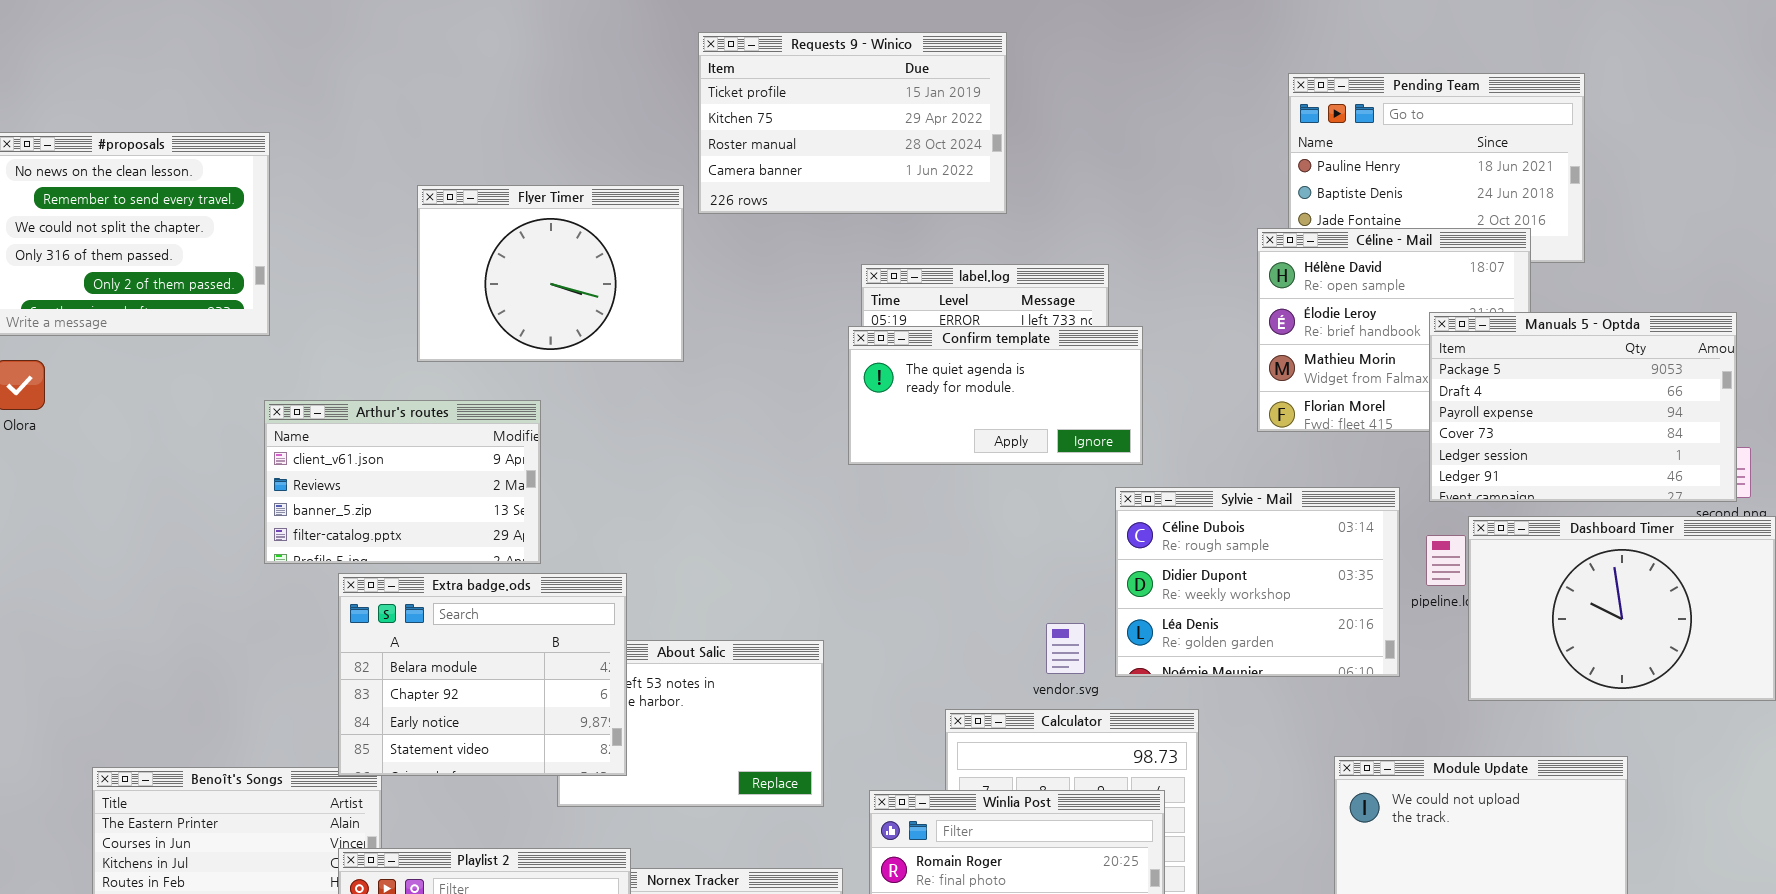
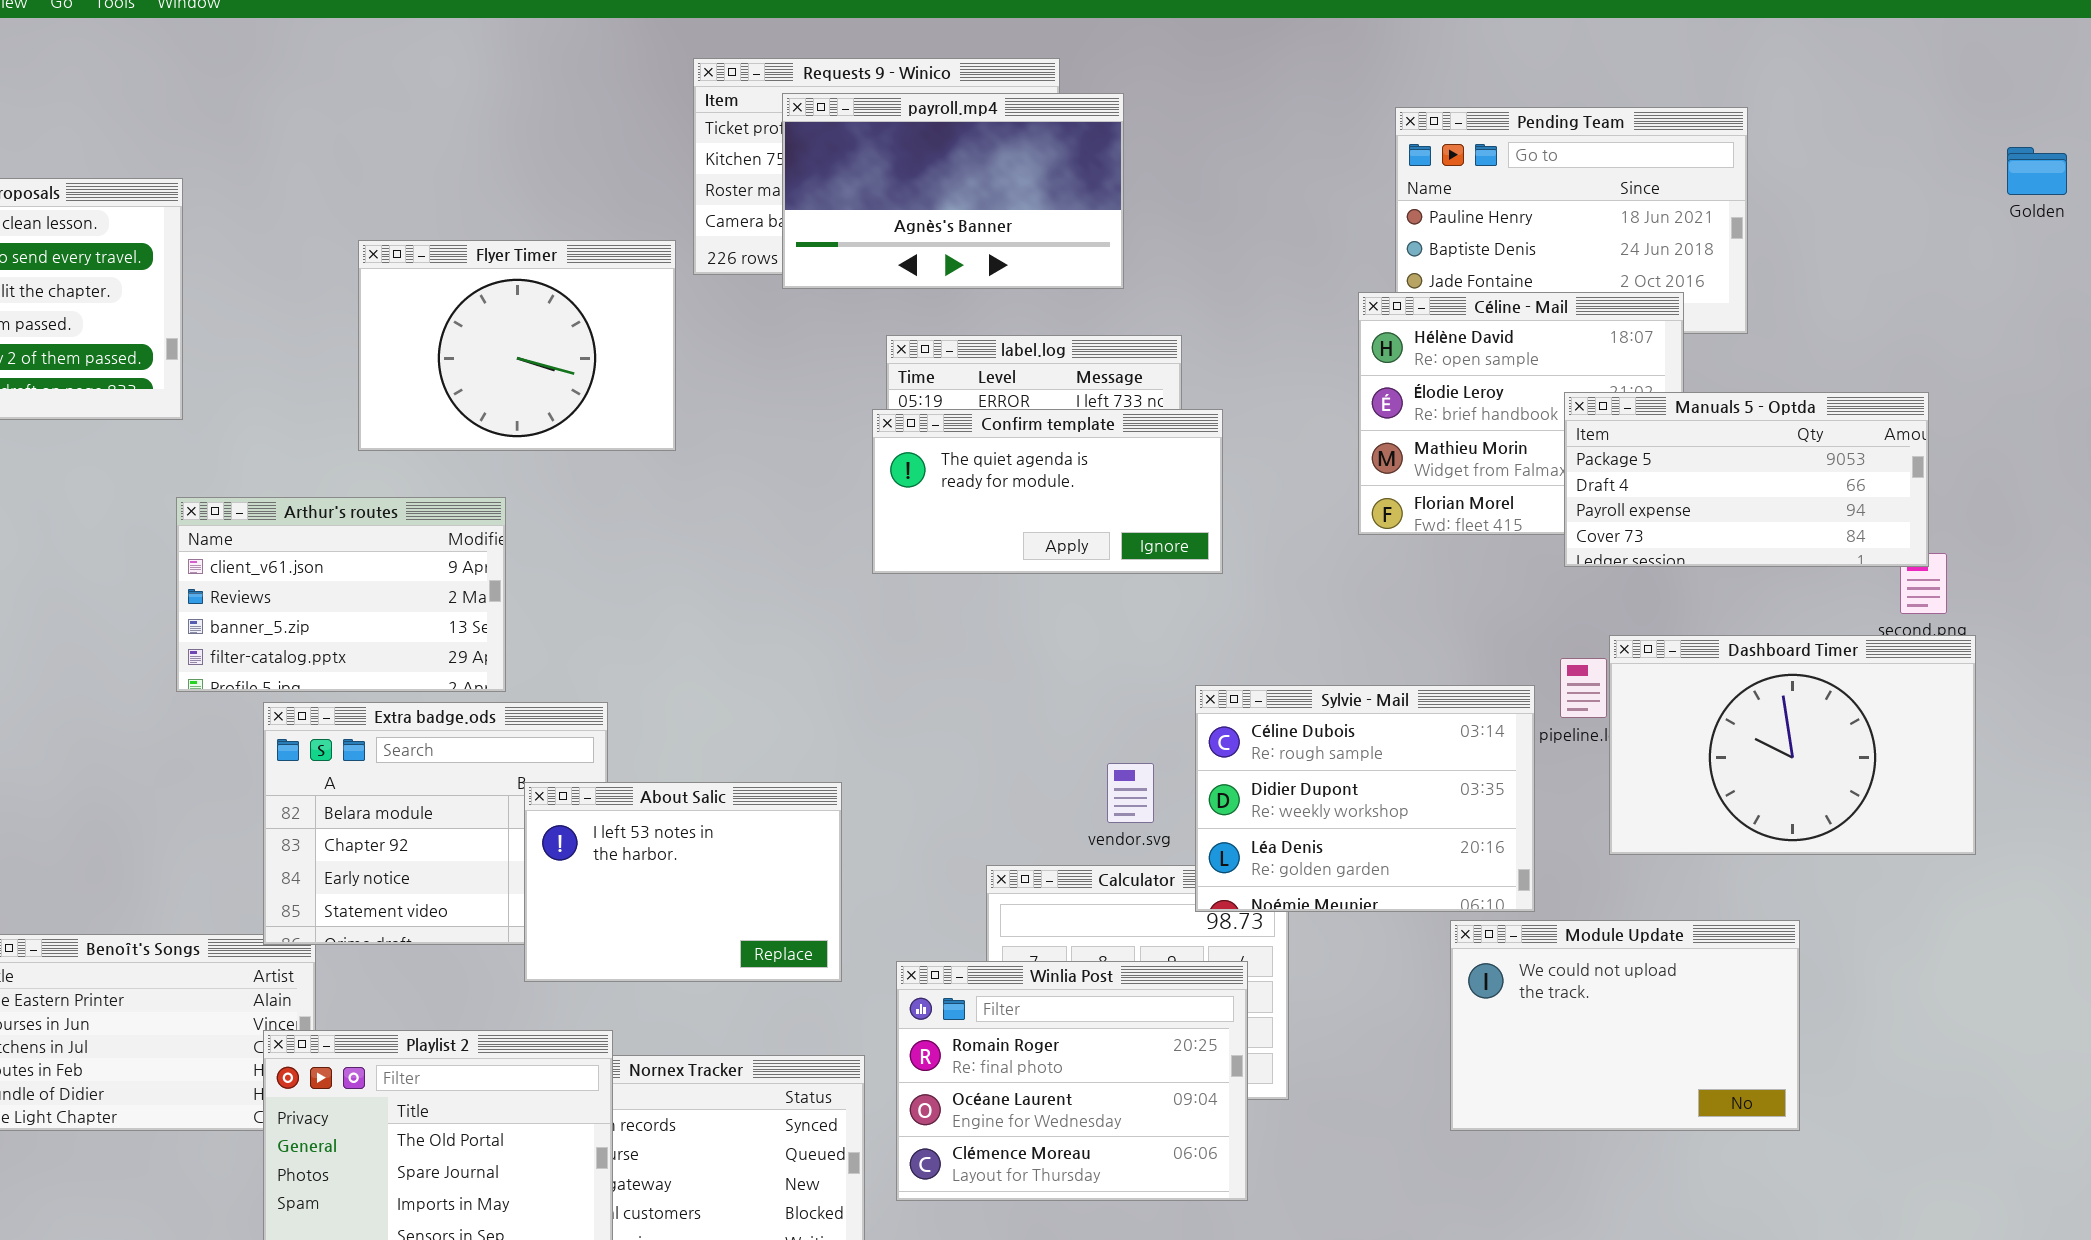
payroll.mp4: none -> [782,93,1124,289], opened
Manuals 5 - Optda: [1429,312,1737,502] -> [1564,392,1929,567], resized
Sylvie - Mail: [1115,487,1400,677] -> [1195,685,1535,912], moved
About Salic: [557,640,824,807] -> [524,782,842,982], raised

